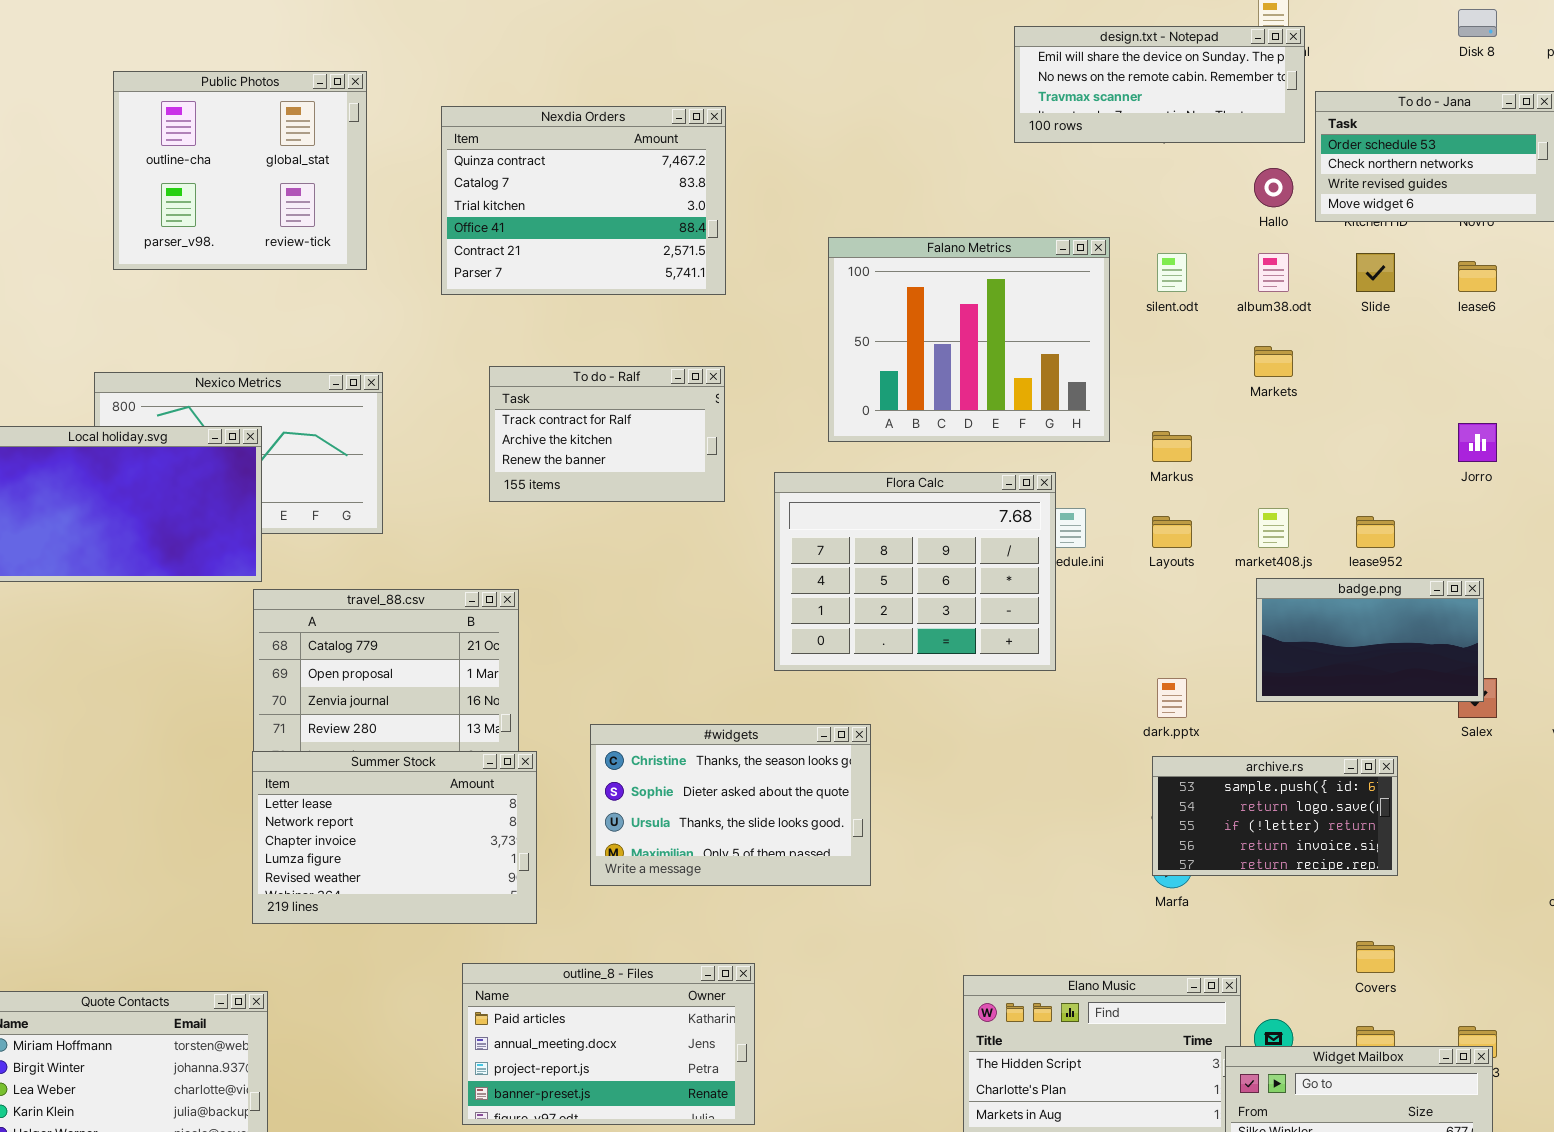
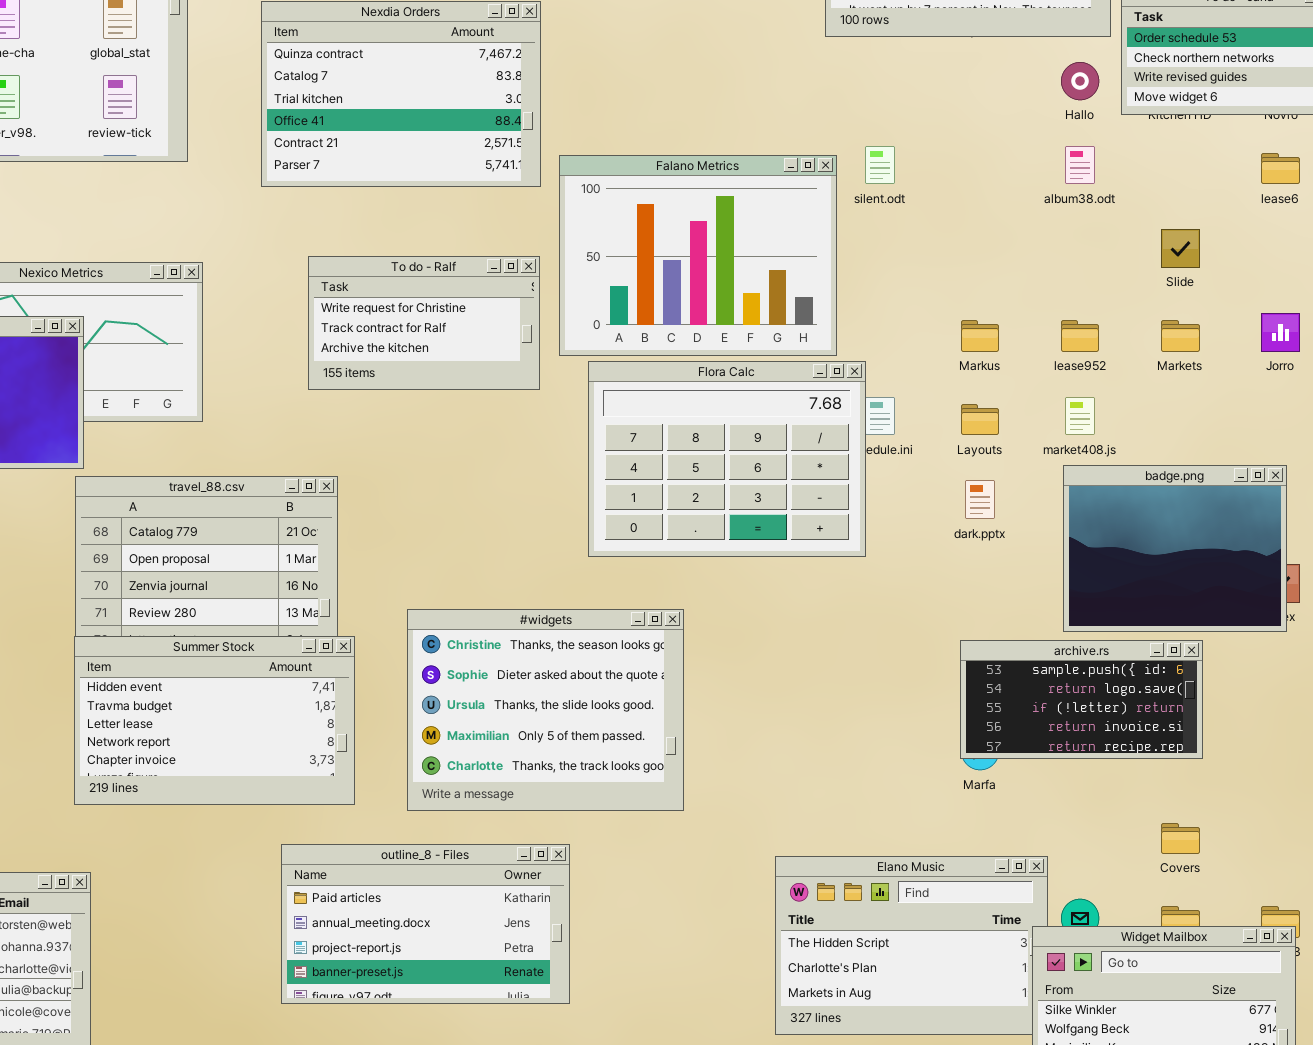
Falano Metrics: [828,237,1110,442] -> [559,155,837,356], moved
silent.odt: [1157,253,1187,292] -> [865,146,895,184], moved
Slide: [1356,253,1395,292] -> [1161,229,1200,268], moved
Markets: [1254,346,1293,377] -> [1161,320,1200,352], moved
To do - Ralf: [489,366,725,502] -> [308,256,540,390], scrolled up 1 row
lease952: [1356,516,1395,548] -> [1061,320,1099,352], moved
badge.png: [1256,578,1484,702] -> [1063,465,1287,632], resized
dark.pptx: [1157,678,1187,718] -> [965,480,995,519], moved
#widgets: [590,724,871,886] -> [407,609,684,811], resized
Summer Stock: [252,751,537,924] -> [74,636,355,805], scrolled up 2 rows

